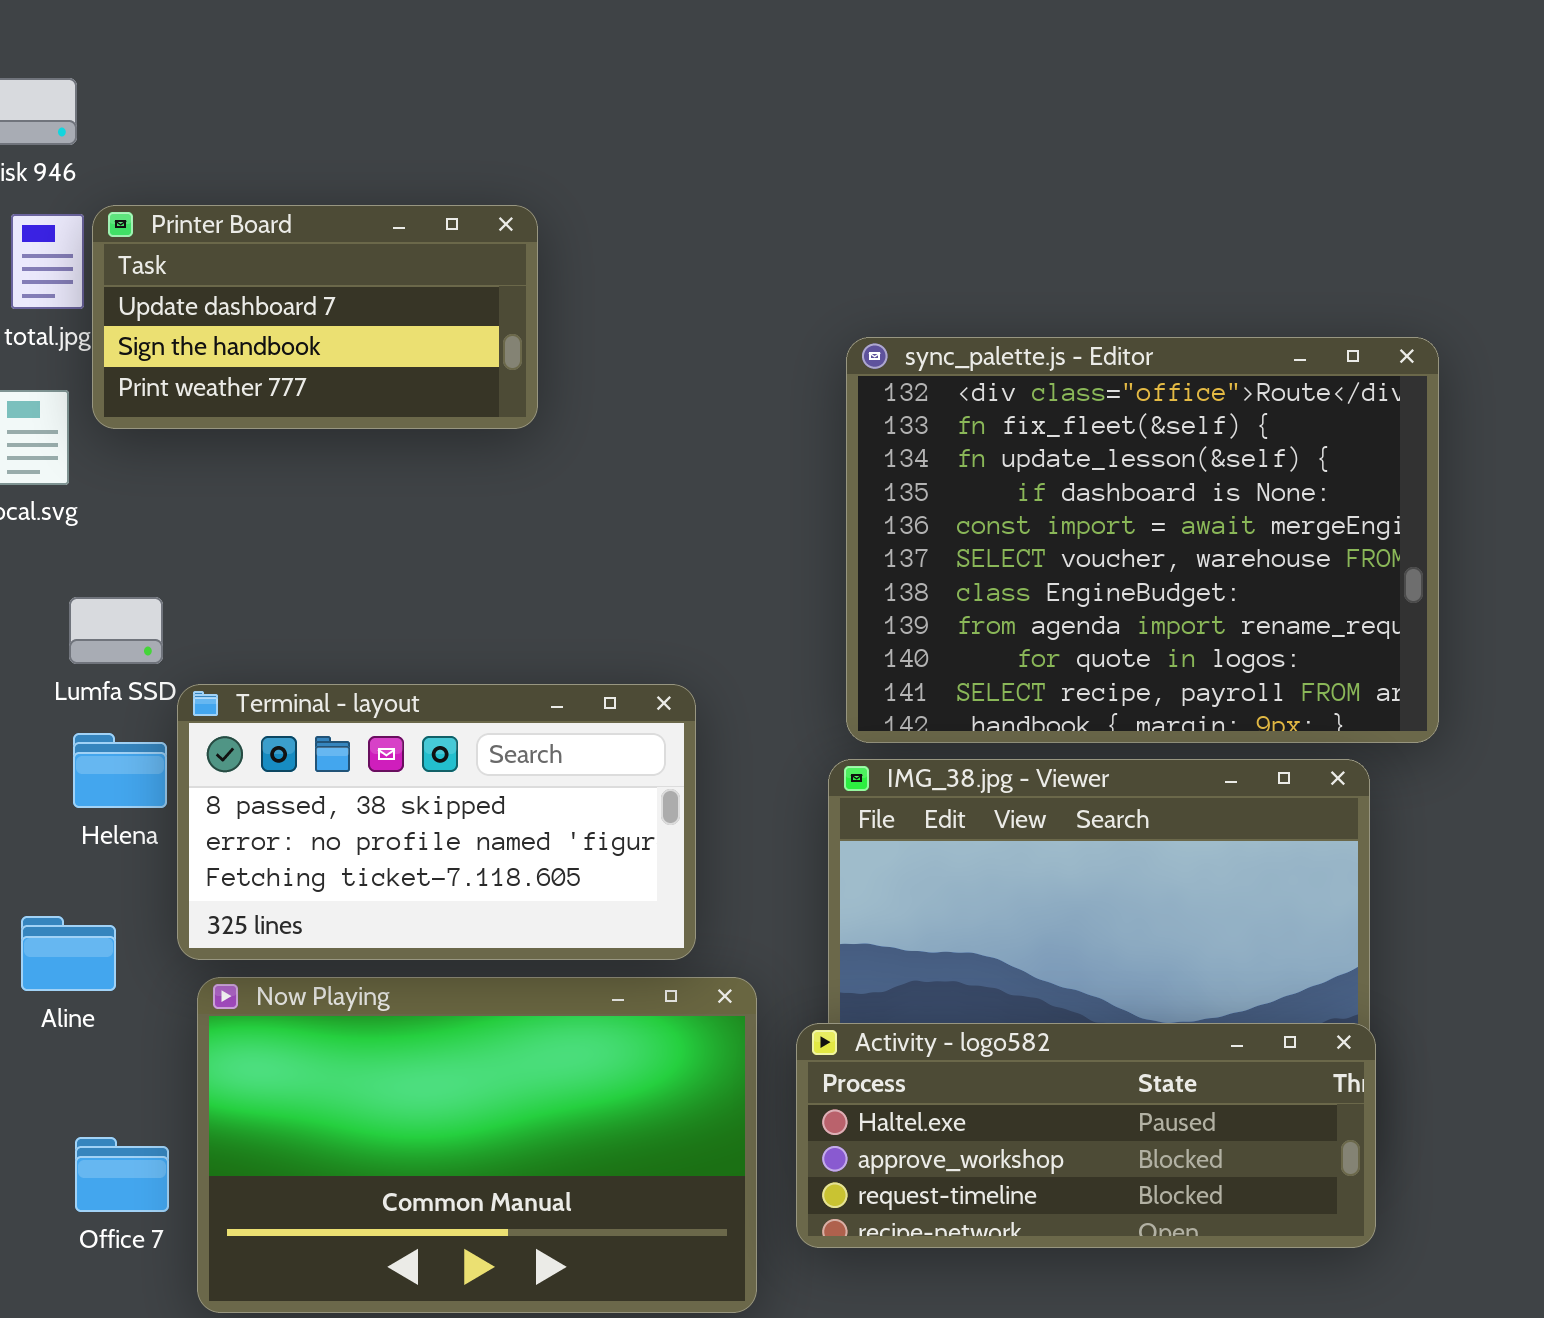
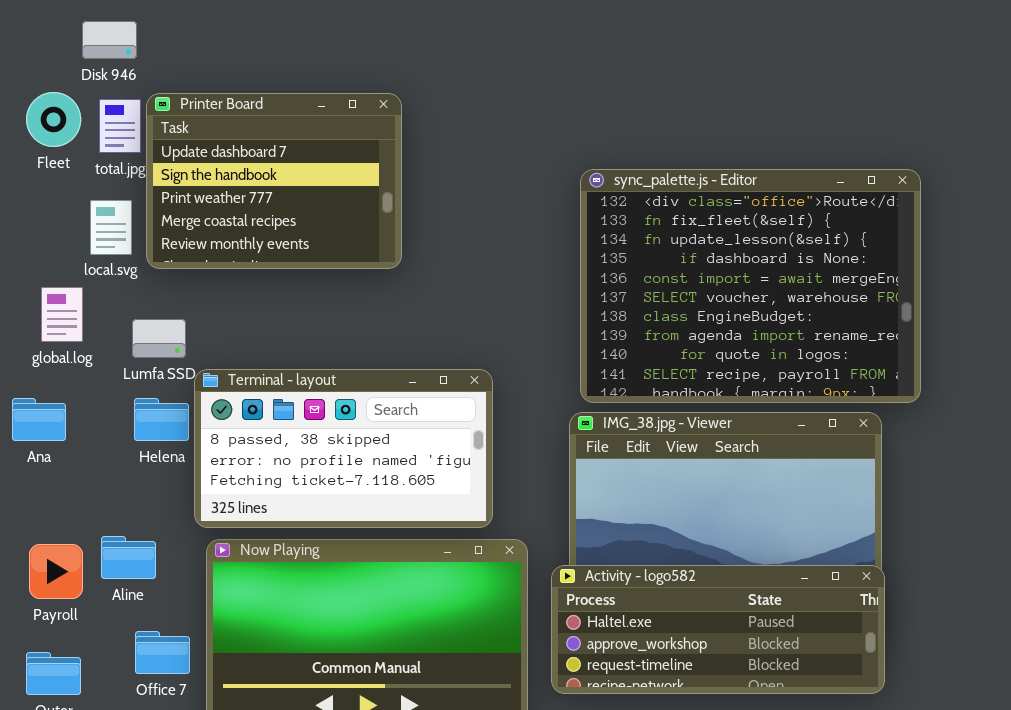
Printer Board: [92,205,538,429] -> [146,93,402,269], resized
Aline: [21,916,116,991] -> [101,536,156,579], moved

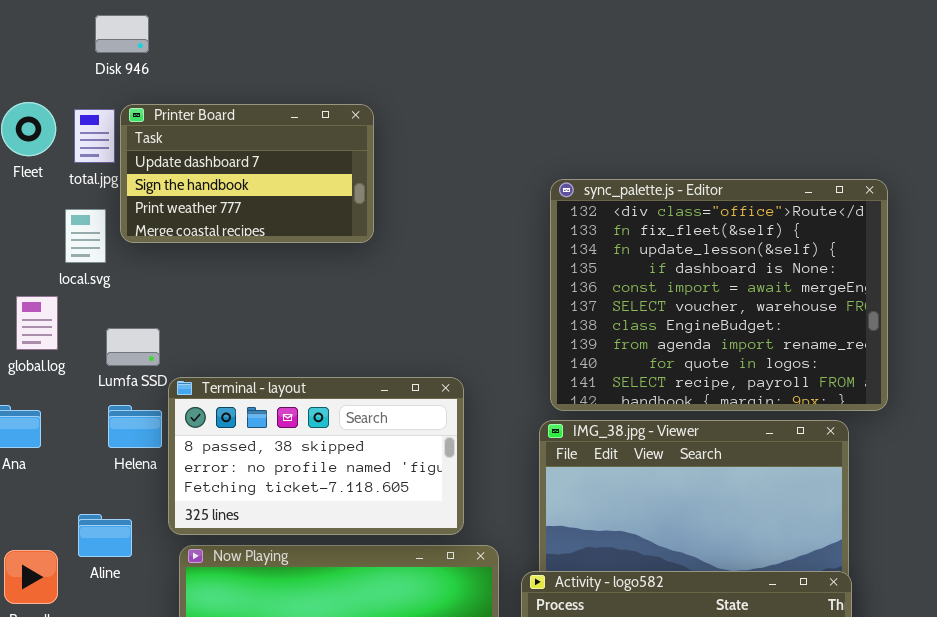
Disk 946: [82,21,137,59] -> [95,15,149,53], moved
Printer Board: [146,93,402,269] -> [120,104,374,243], resized
Aline: [101,536,156,579] -> [78,514,132,557], moved

